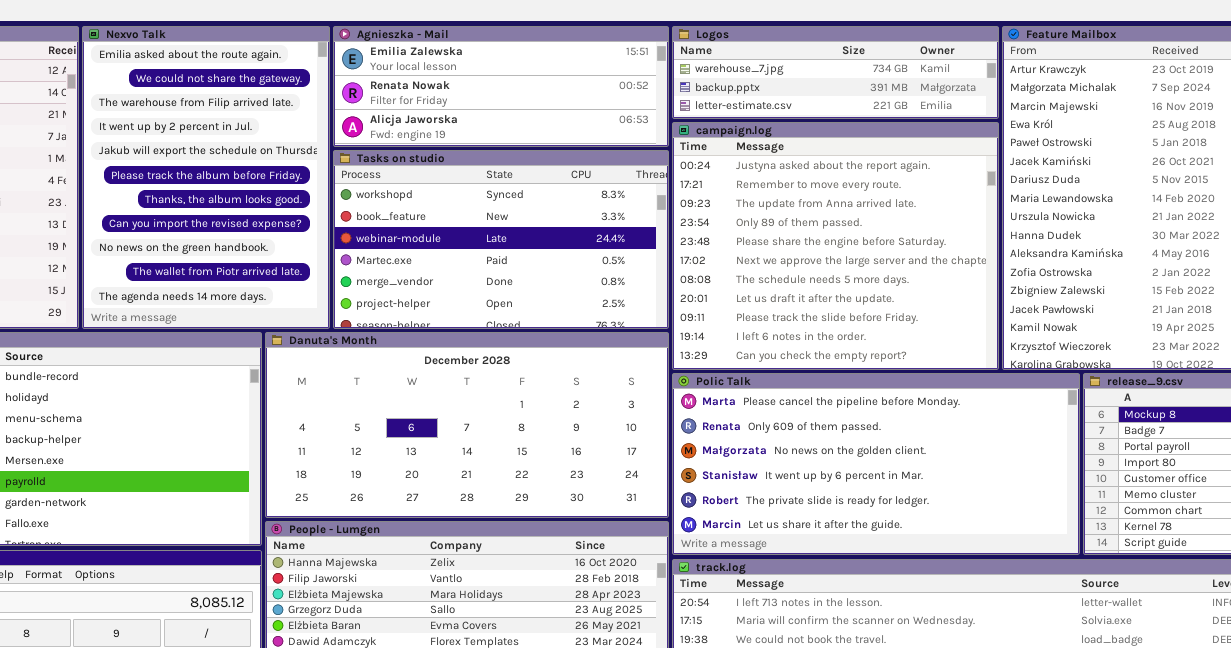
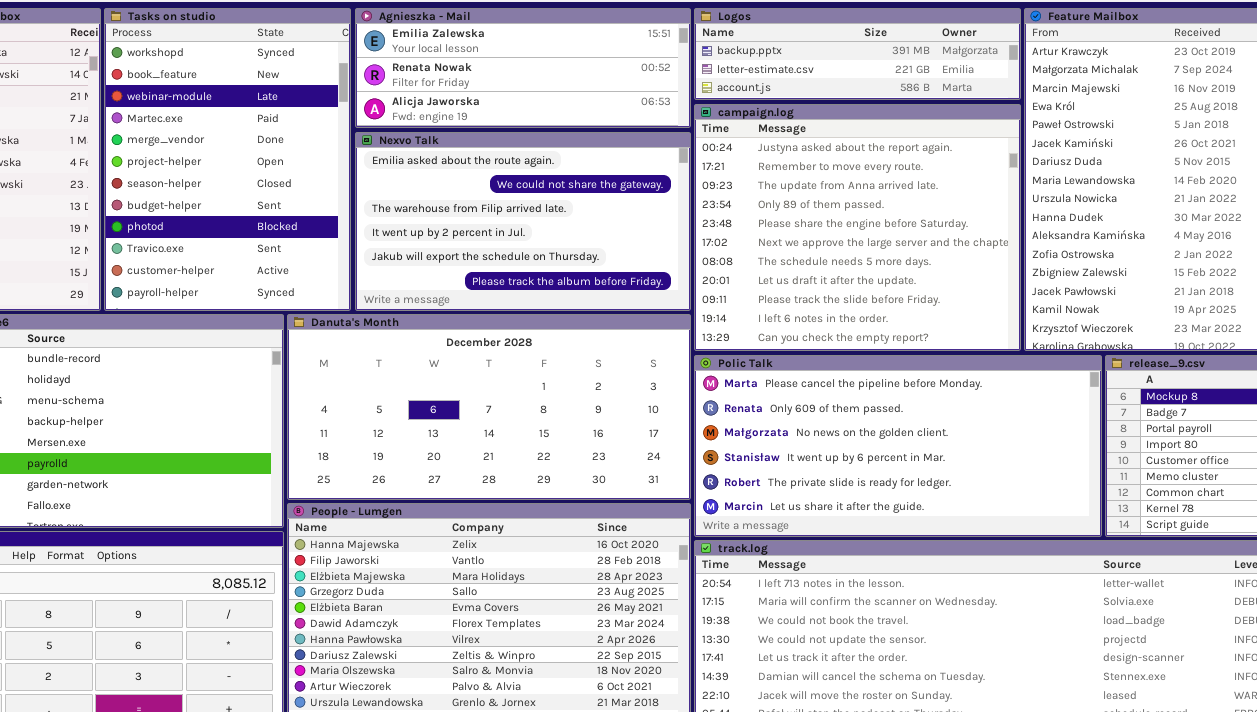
Nexvo Talk: [82,26,330,329] -> [355,132,691,311], moved, resized
Logos: [672,26,999,119] -> [694,8,1021,100], scrolled down 1 row
Tasks on studio: [333,150,669,329] -> [104,8,351,311], moved, resized

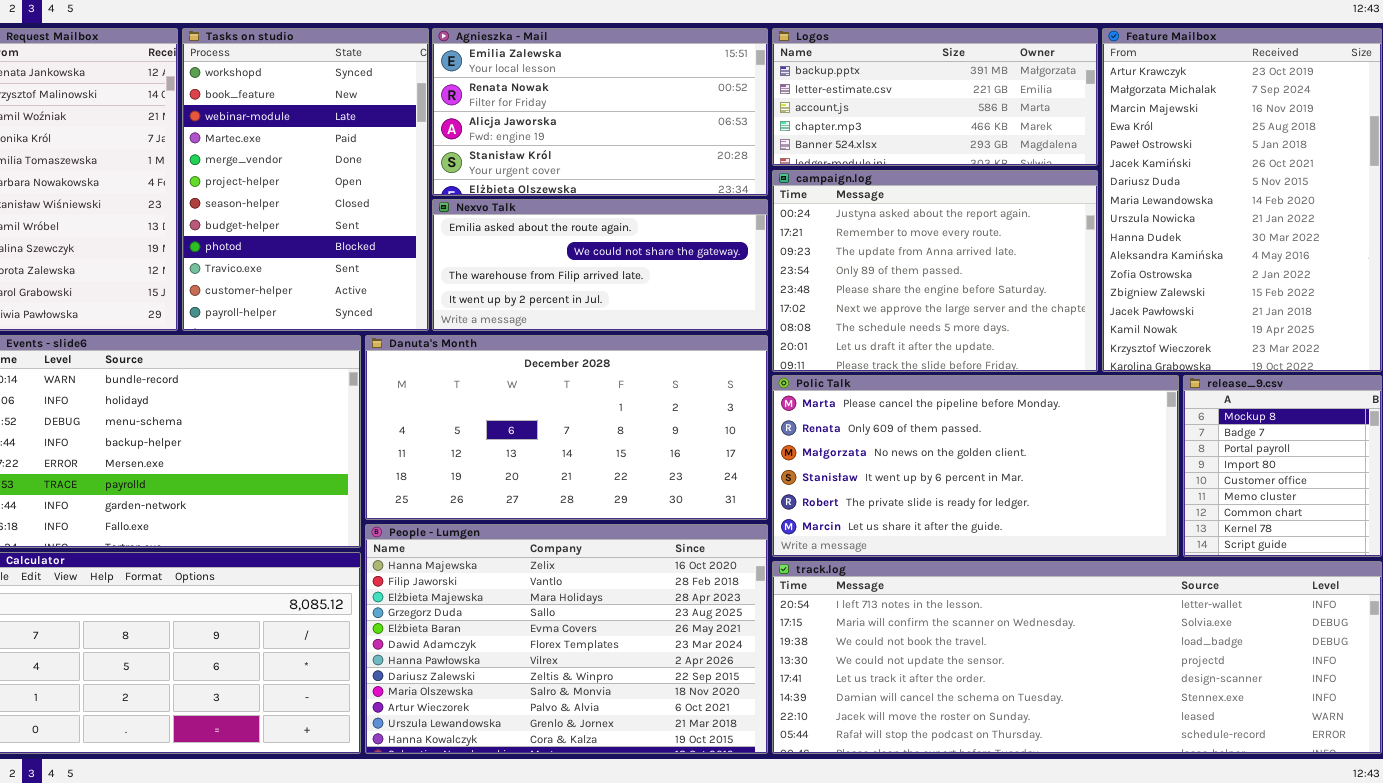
Agnieszka - Mail: [355,8,691,128] -> [432,28,768,196], resized
Logos: [694,8,1021,100] -> [772,28,1098,166], resized
campaign.log: [694,104,1021,351] -> [772,170,1098,372], resized
Nexvo Talk: [355,132,691,311] -> [432,199,768,331], resized

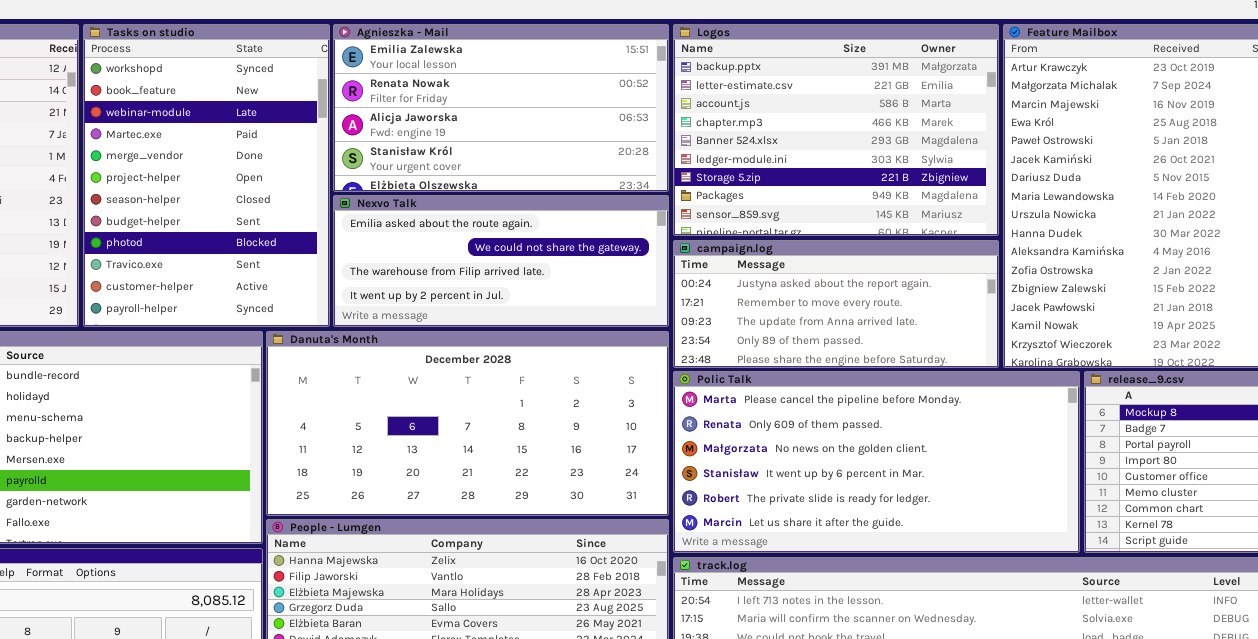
Logos: [772,28,1098,166] -> [673,24,999,236], resized
campaign.log: [772,170,1098,372] -> [673,240,999,368], resized

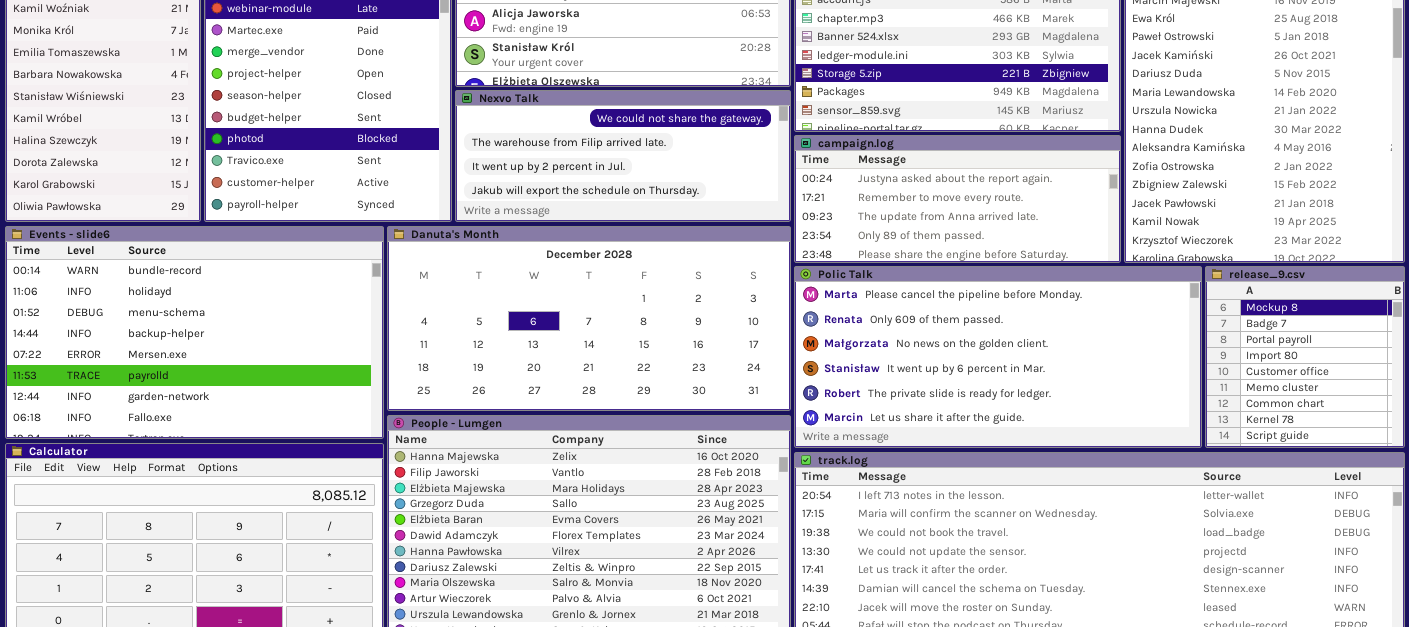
Nexvo Talk: [333,195,669,327] -> [455,90,791,222], scrolled down 1 row

